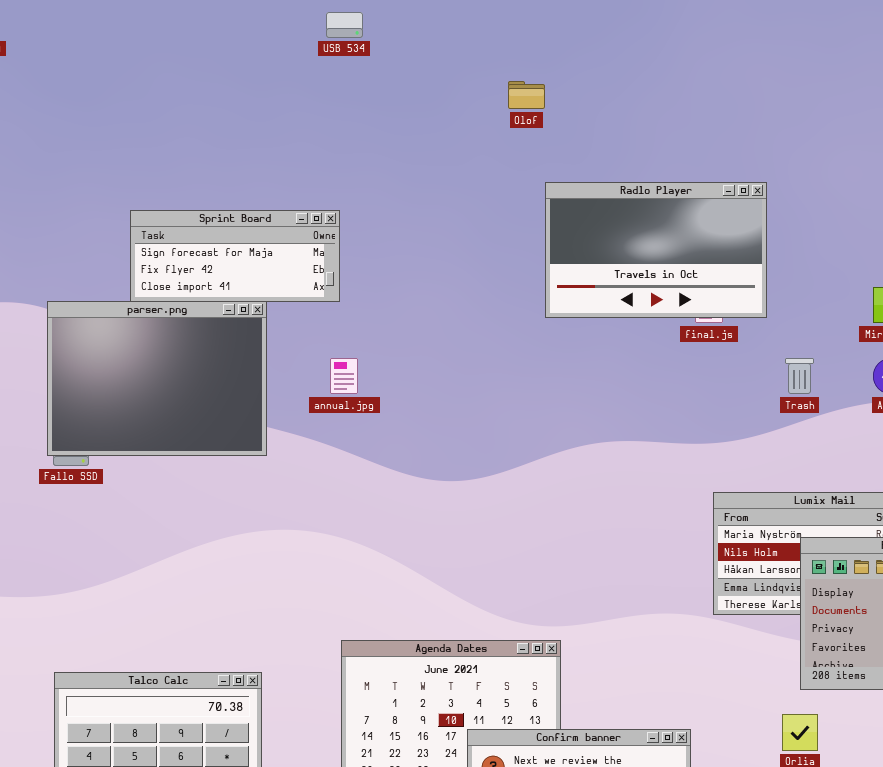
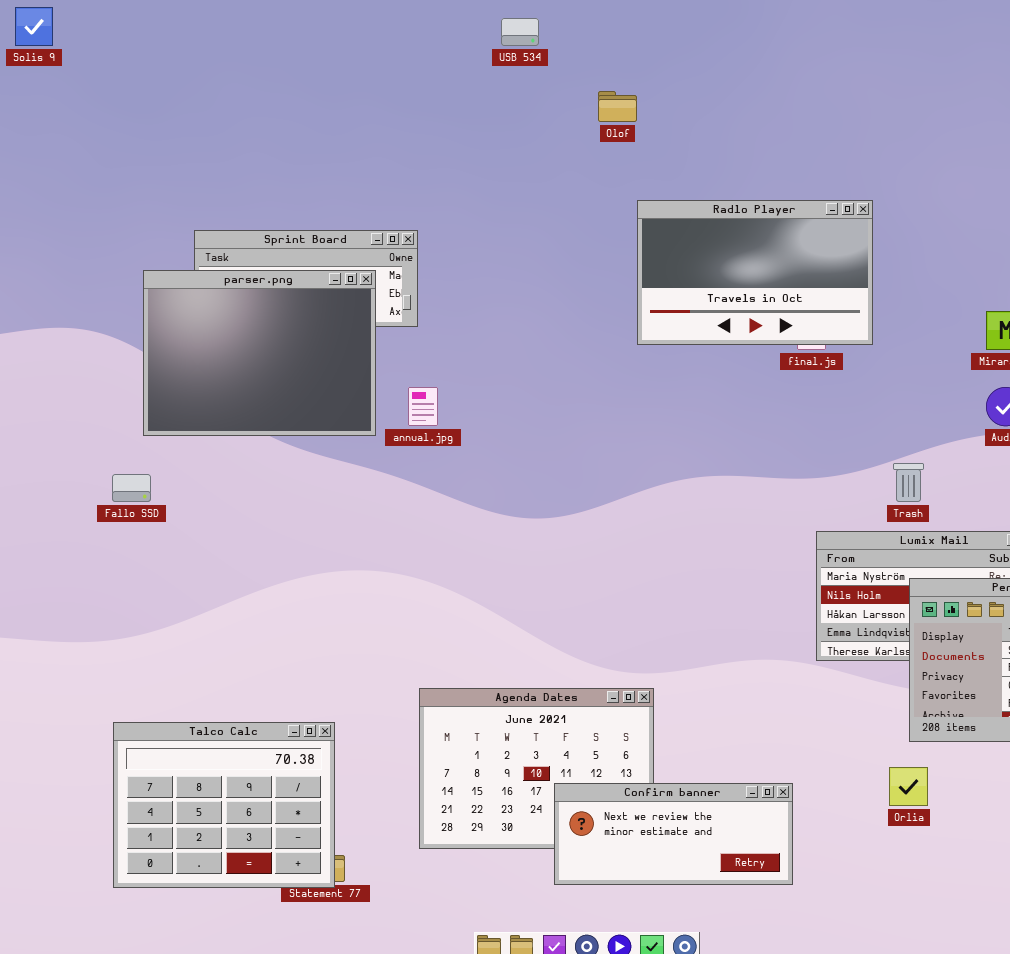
USB 534: [326,12,363,38] -> [501,18,539,46], moved
parser.png: [47,301,267,456] -> [143,270,376,436], moved
Trash: [785,358,814,394] -> [893,463,924,502], moved

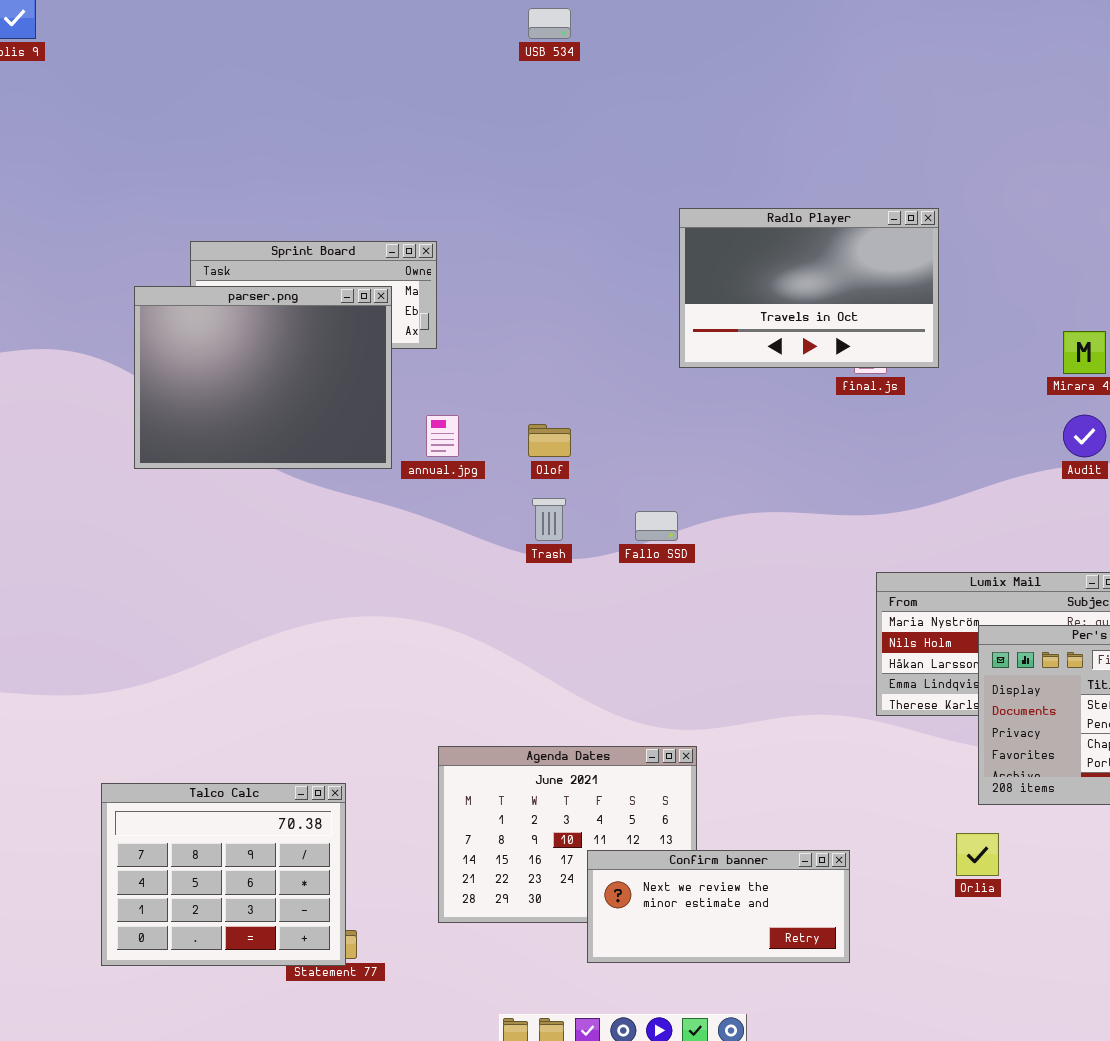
Olof: [598,91,637,122] -> [528,424,571,457], moved
Trash: [893,463,924,502] -> [532,498,566,541], moved
Fallo SSD: [112,474,151,502] -> [635,511,678,541], moved

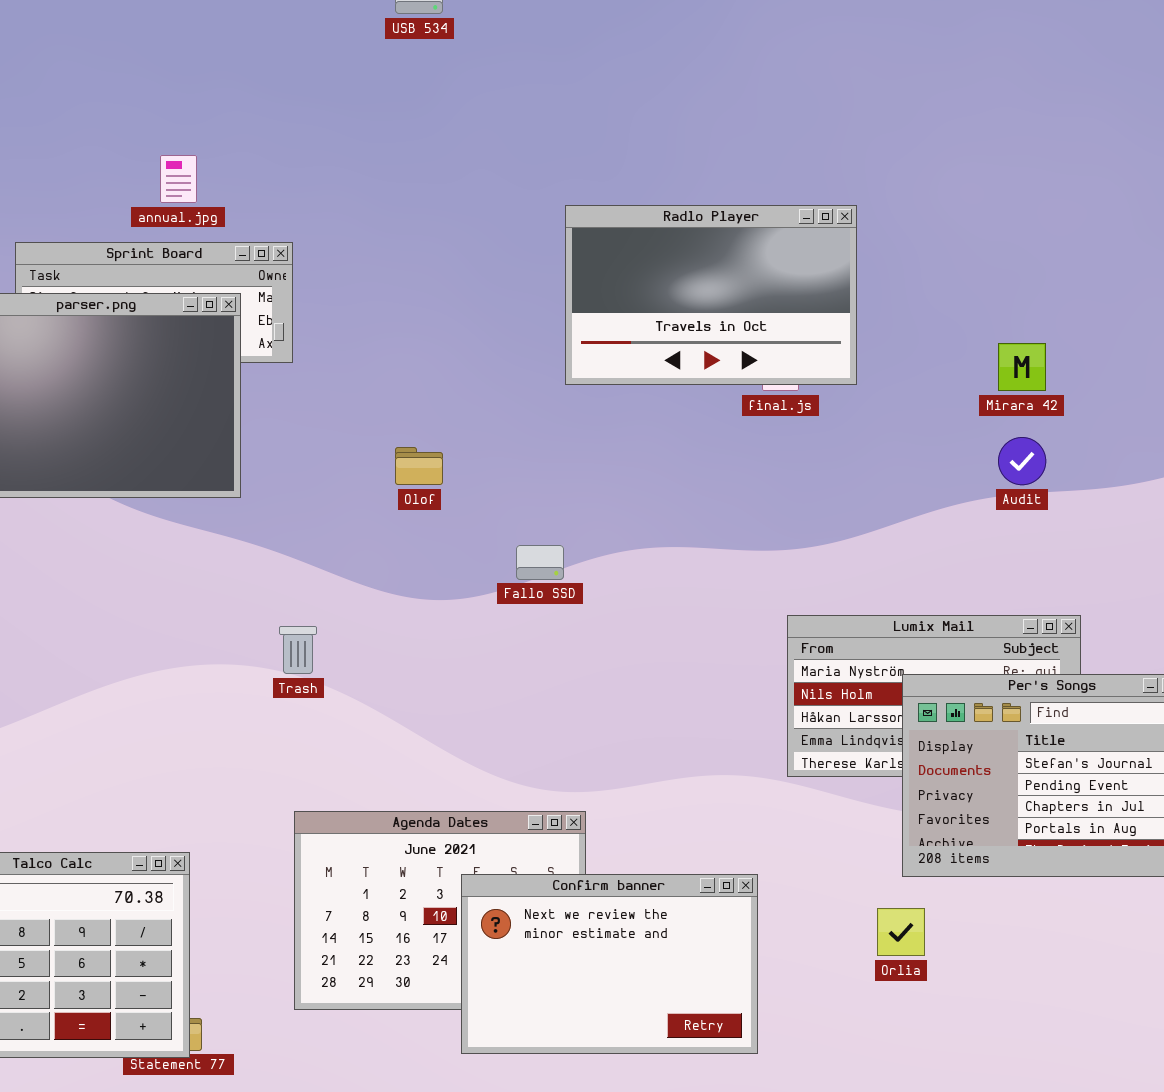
annual.jpg: [426,415,459,457] -> [160,155,197,203], moved
Trash: [532,498,566,541] -> [279,626,317,674], moved
Confirm banner: [587,850,850,963] -> [461,874,758,1054], resized

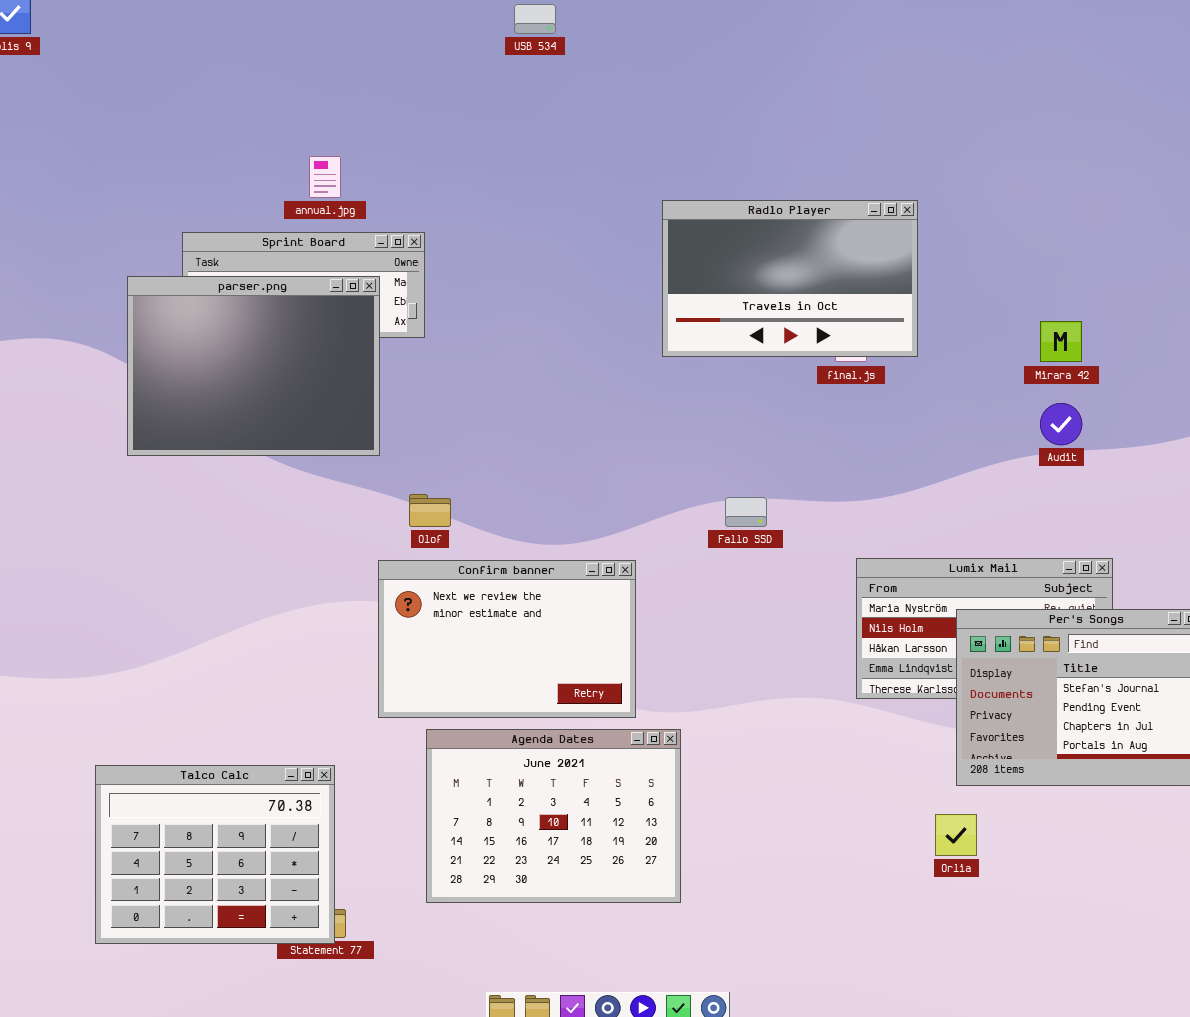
Olof: [395,447,443,485] -> [409,494,451,527], moved
Fallo SSD: [516,545,564,580] -> [725,497,767,527], moved
Confirm banner: [461,874,758,1054] -> [378,560,636,718], moved

